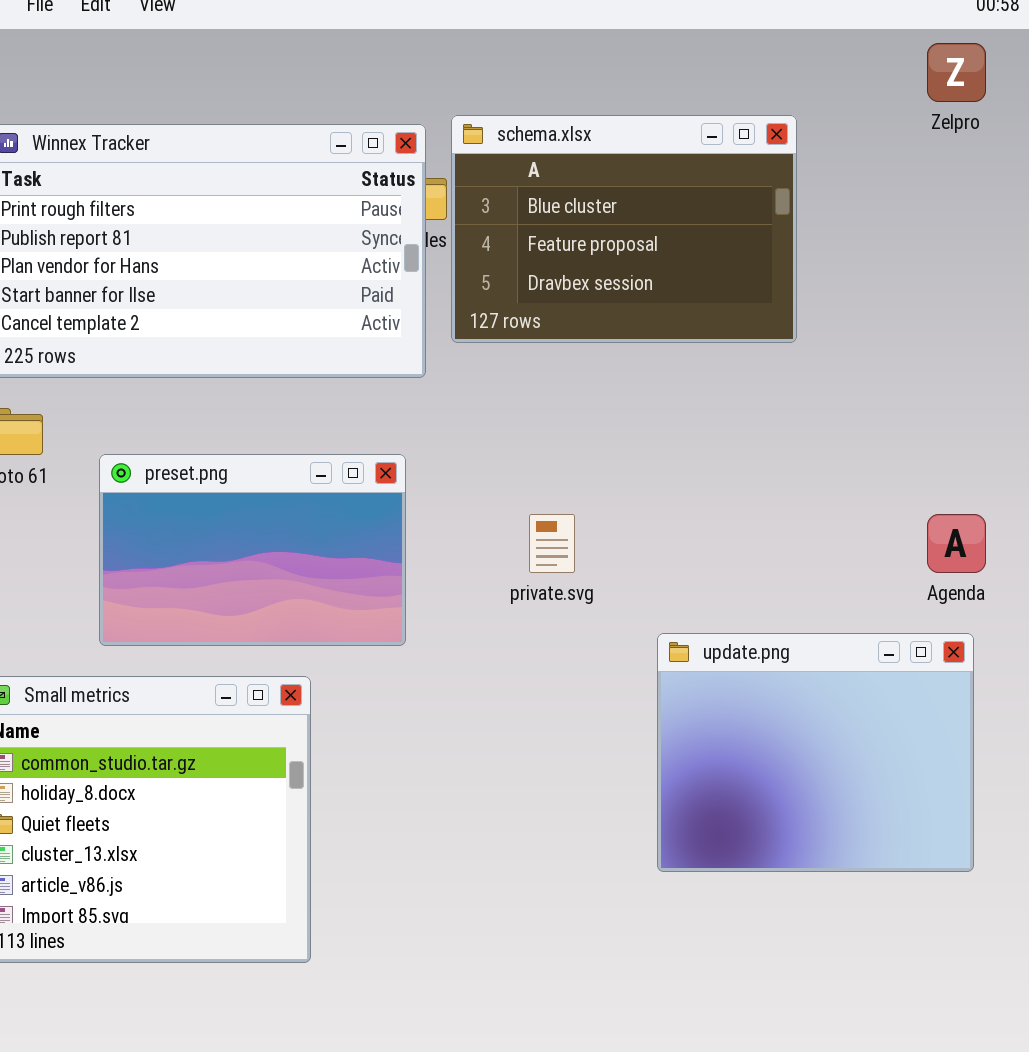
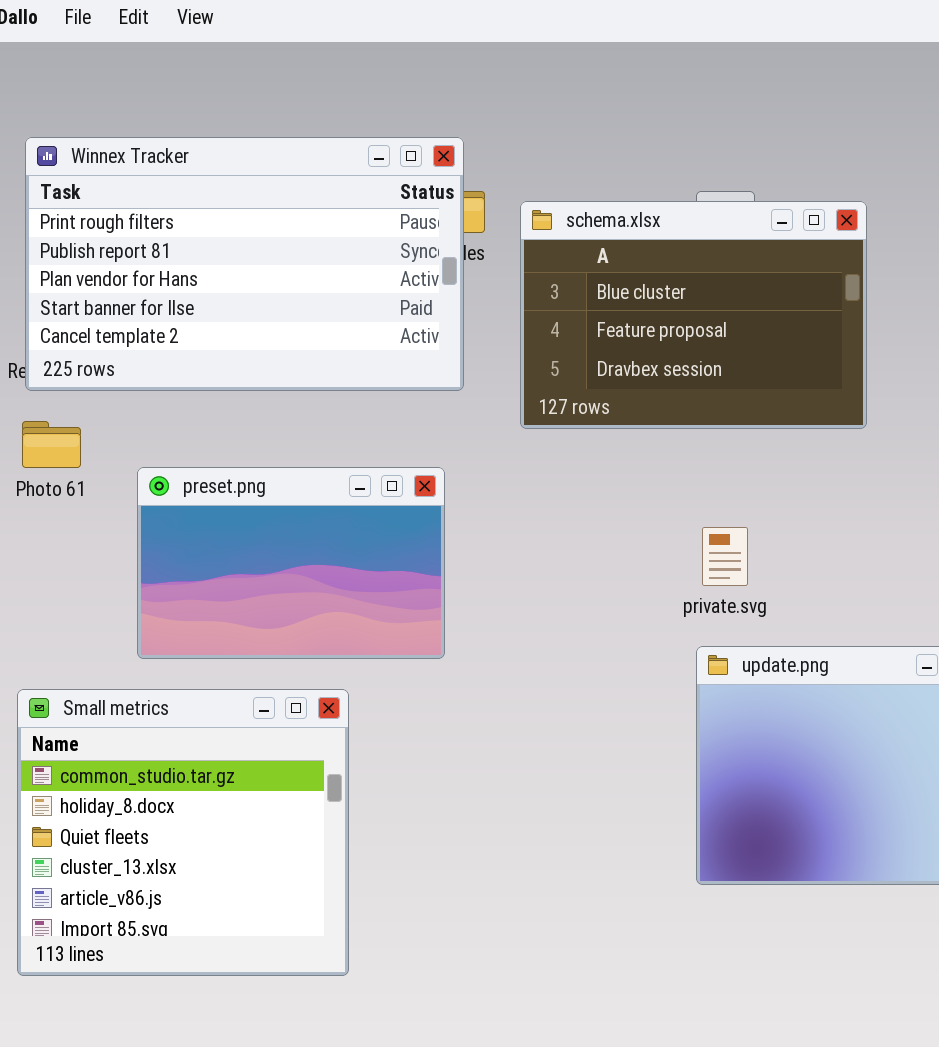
schema.xlsx: [451,115,797,343] -> [520,201,867,429], moved
private.svg: [529,514,575,573] -> [702,527,748,586], moved

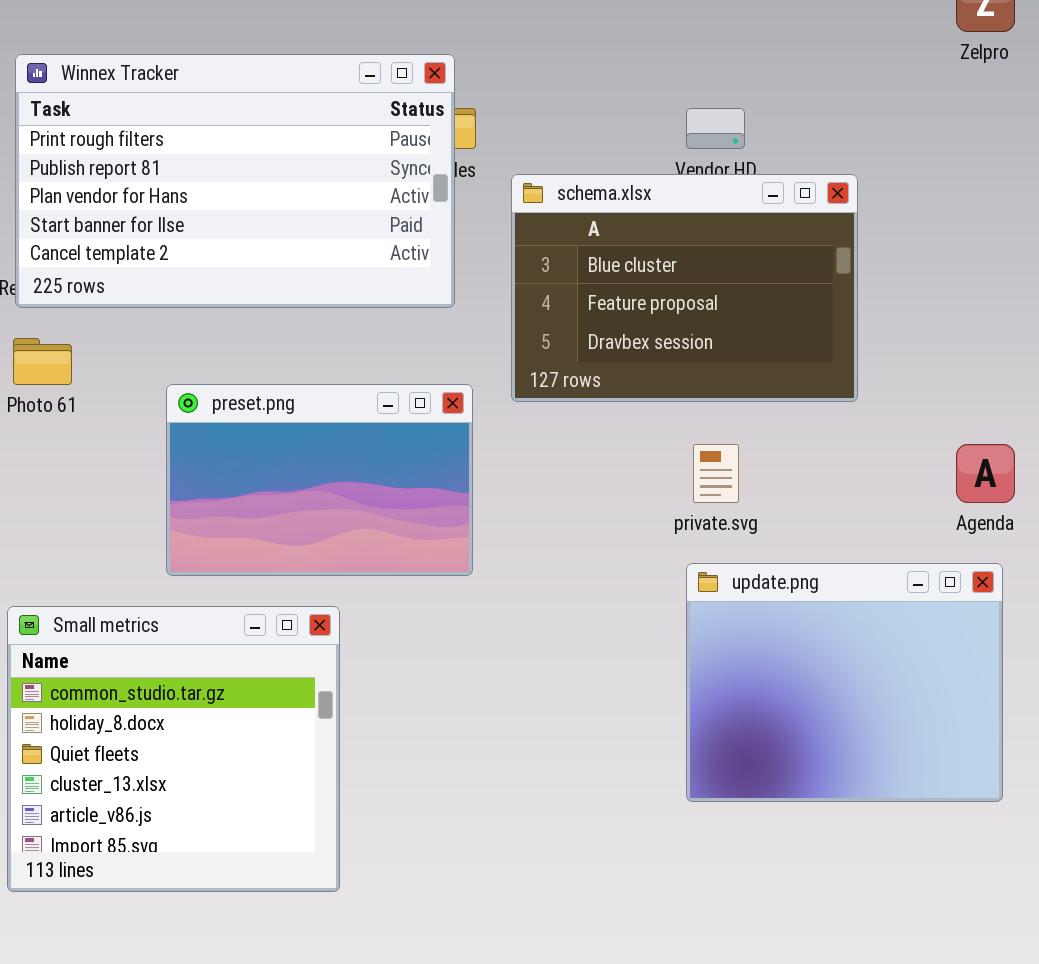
schema.xlsx: [520,201,867,429] -> [511,174,858,402], moved
preset.png: [137,467,445,659] -> [166,384,473,576], moved

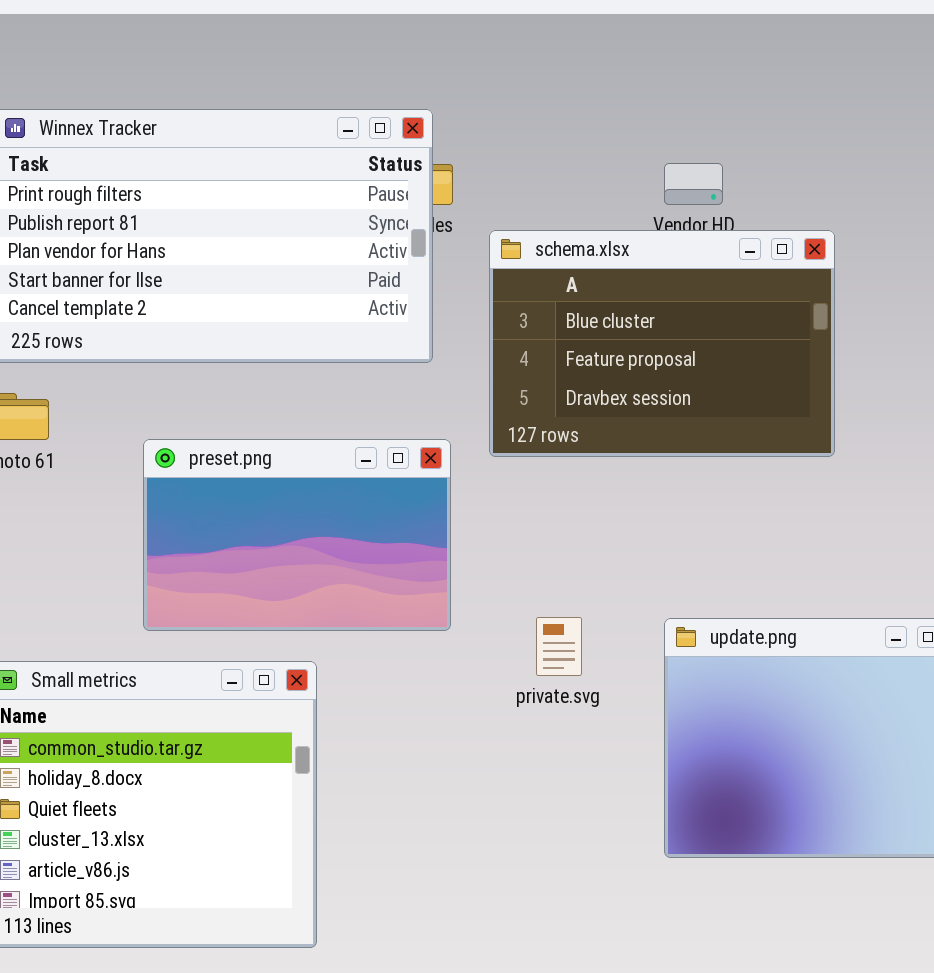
private.svg: [693,444,739,503] -> [536,617,582,676], moved

